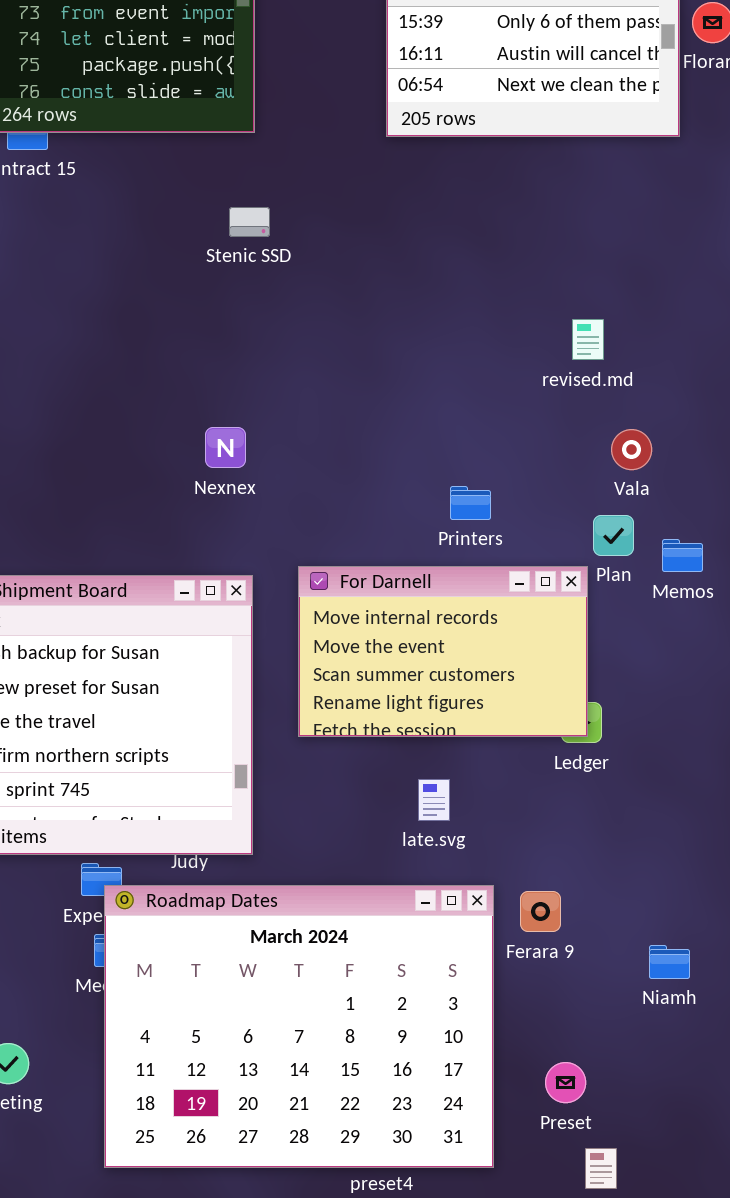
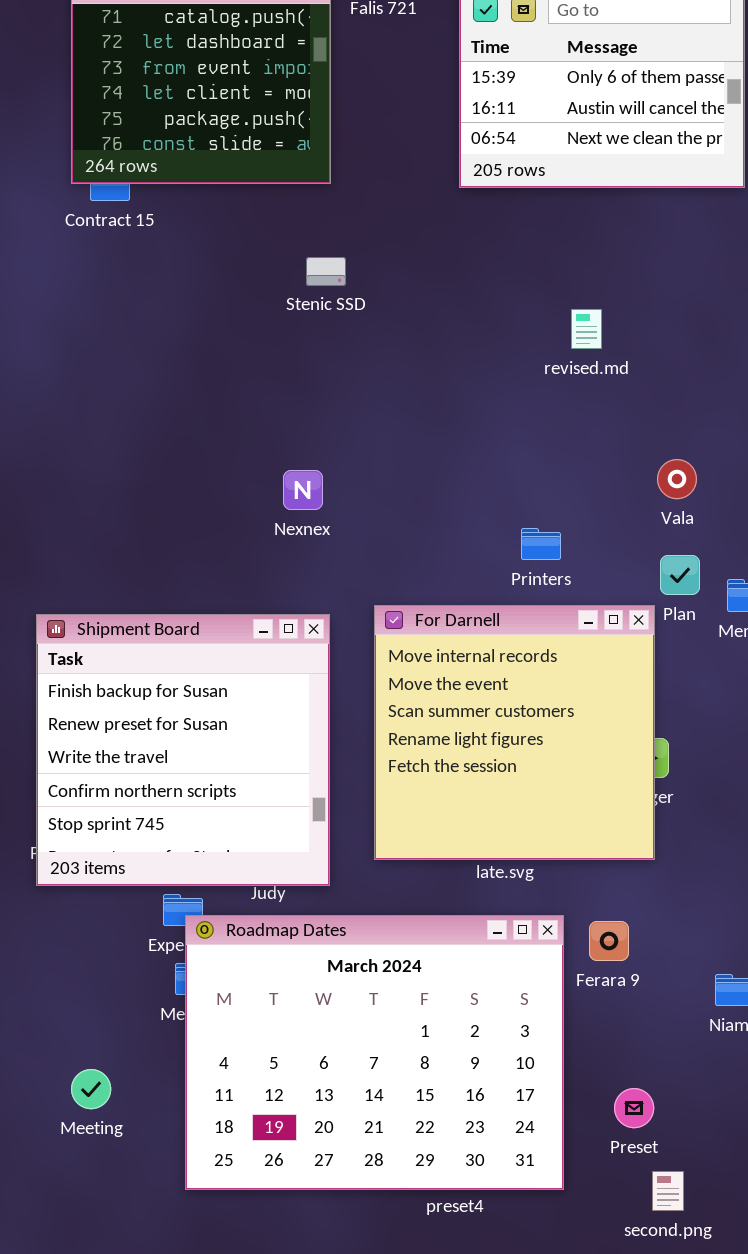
revised.md: [572,319,604,360] -> [571,309,602,349], moved
Vala: [611,429,652,470] -> [657,459,697,499], moved
For Darnell: [298,566,588,737] -> [374,605,655,860], resized

